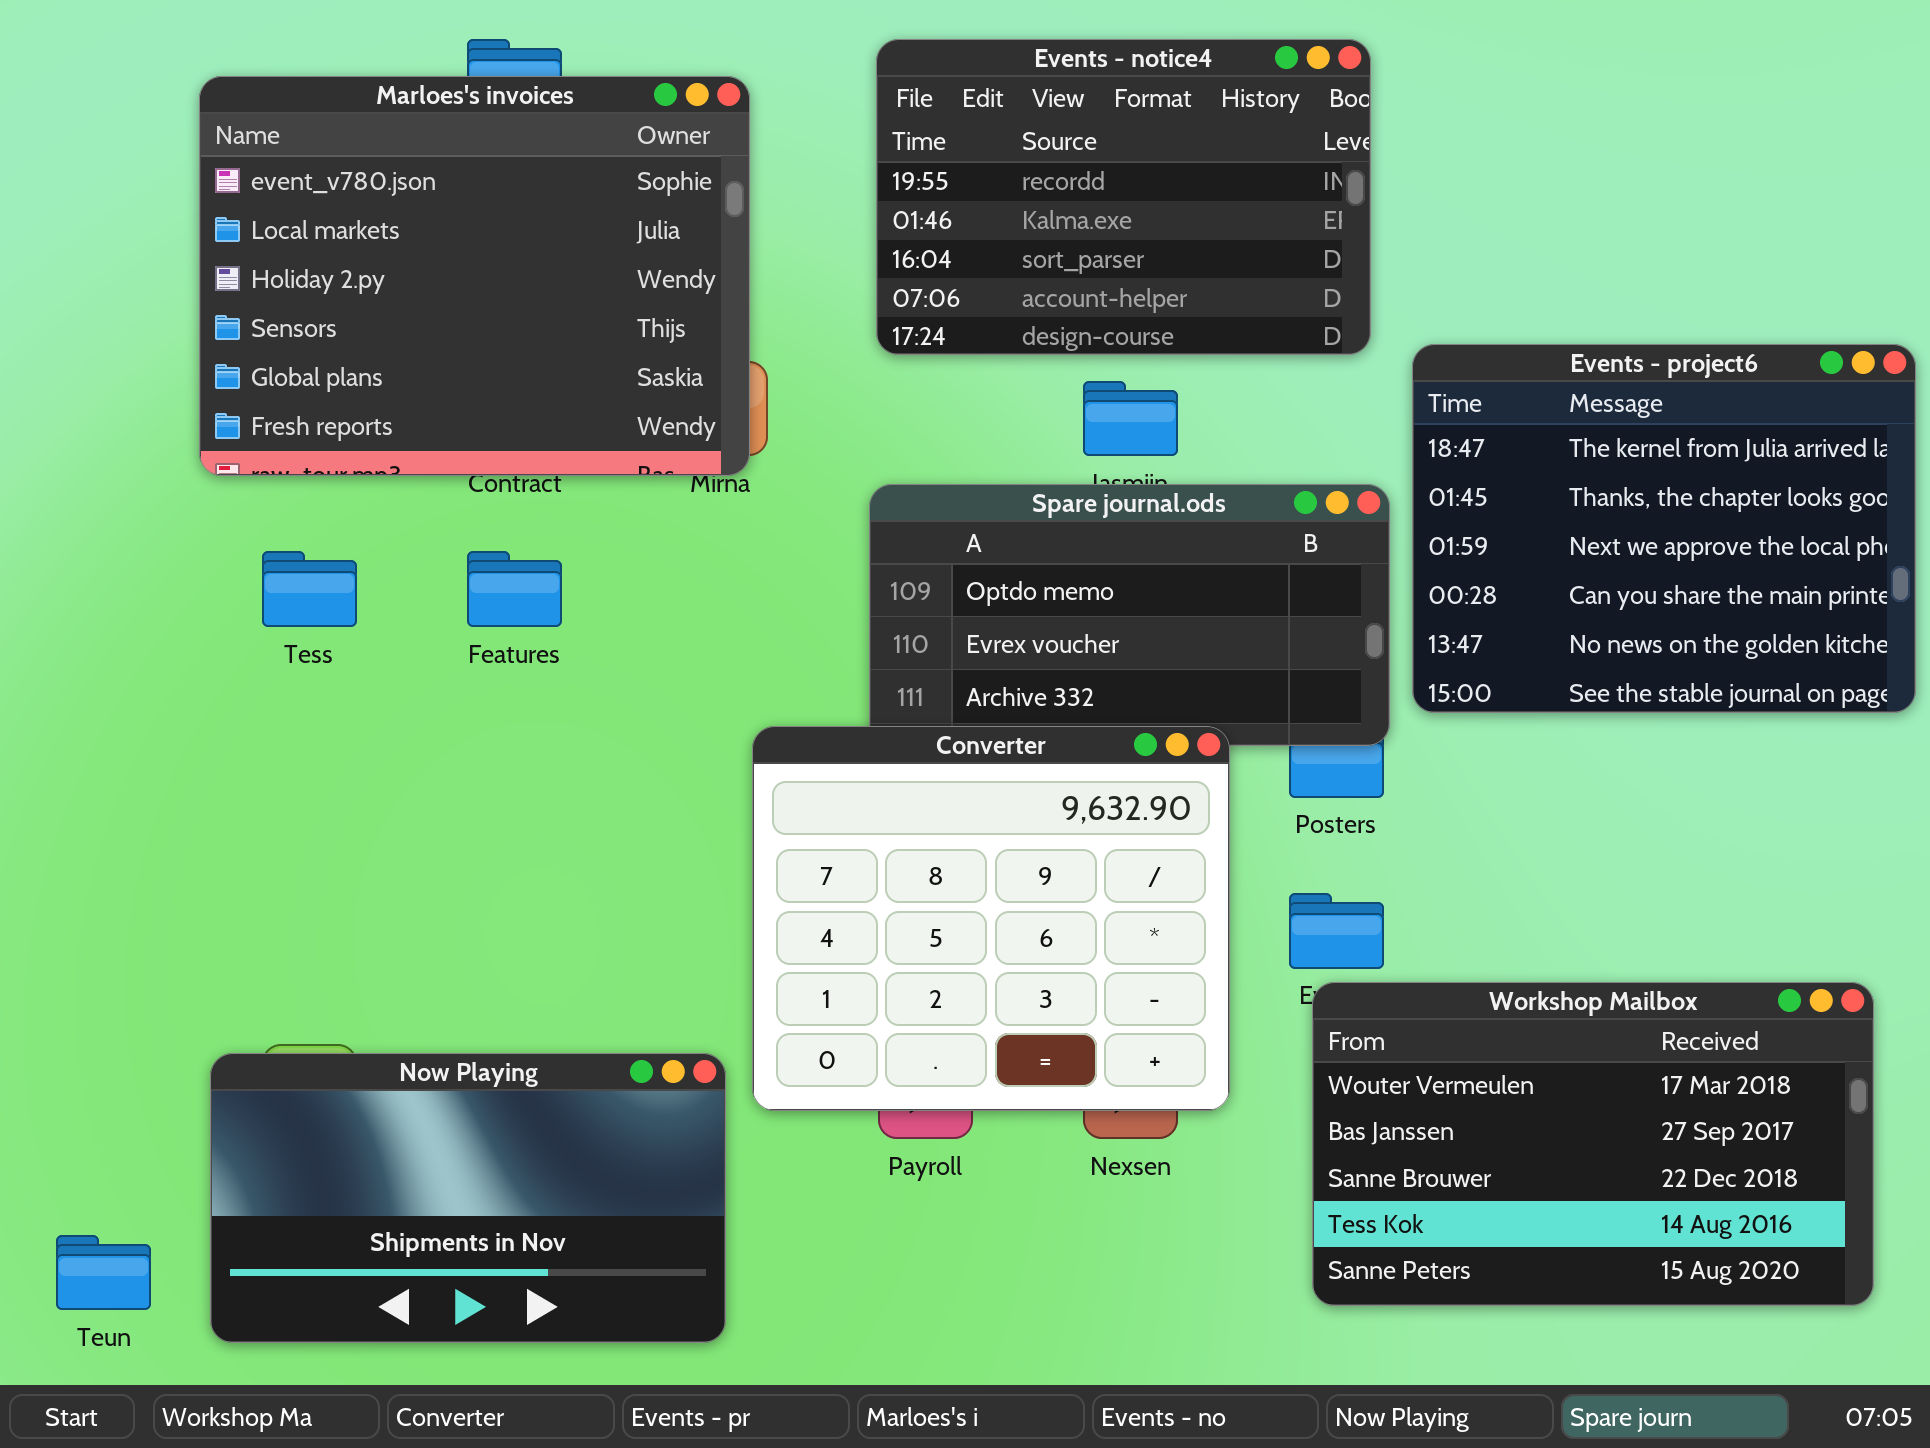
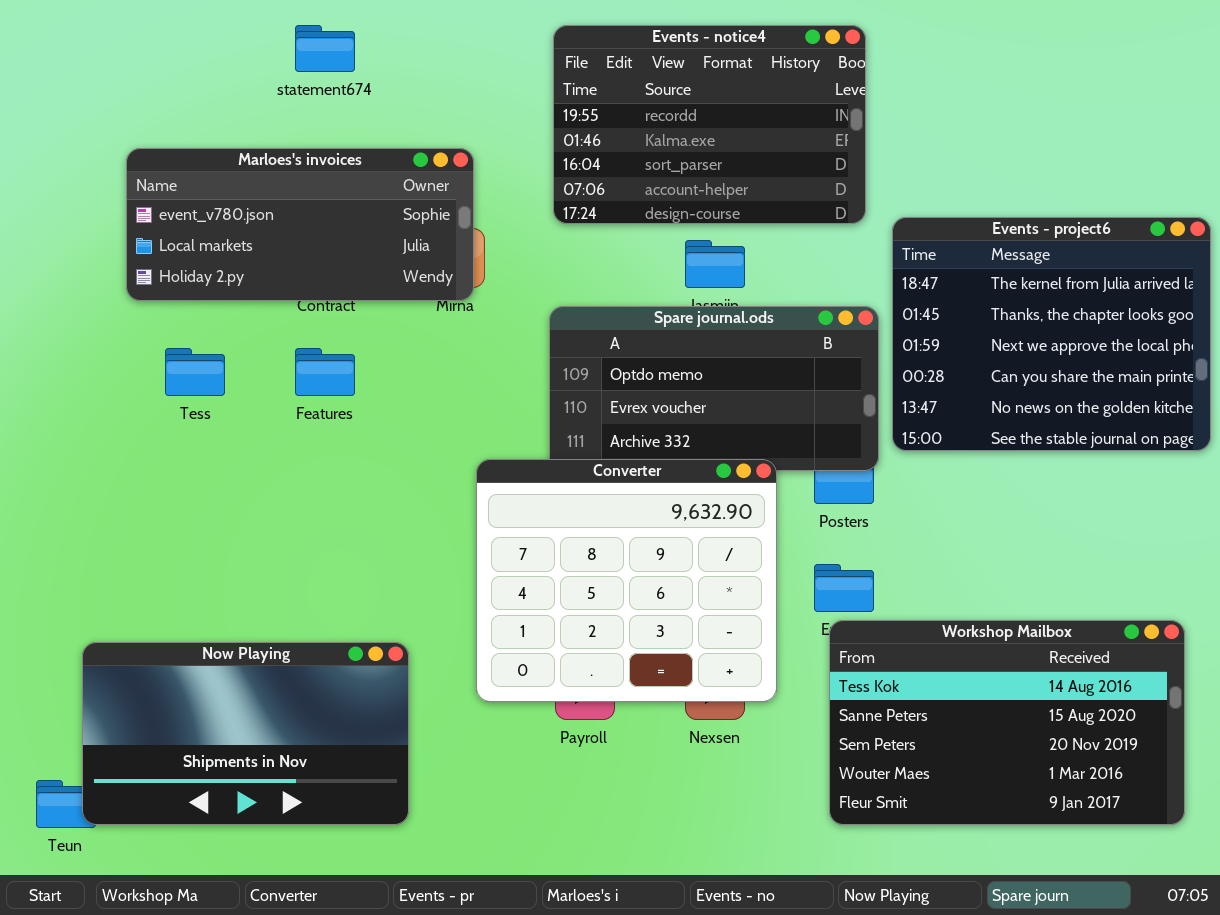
Marloes's invoices: [199,76,750,476] -> [126,148,474,301], resized
Workshop Mailbox: [1312,982,1874,1306] -> [829,620,1185,825], scrolled down 3 rows
Now Playing: [210,1053,726,1343] -> [82,642,409,825], moved

